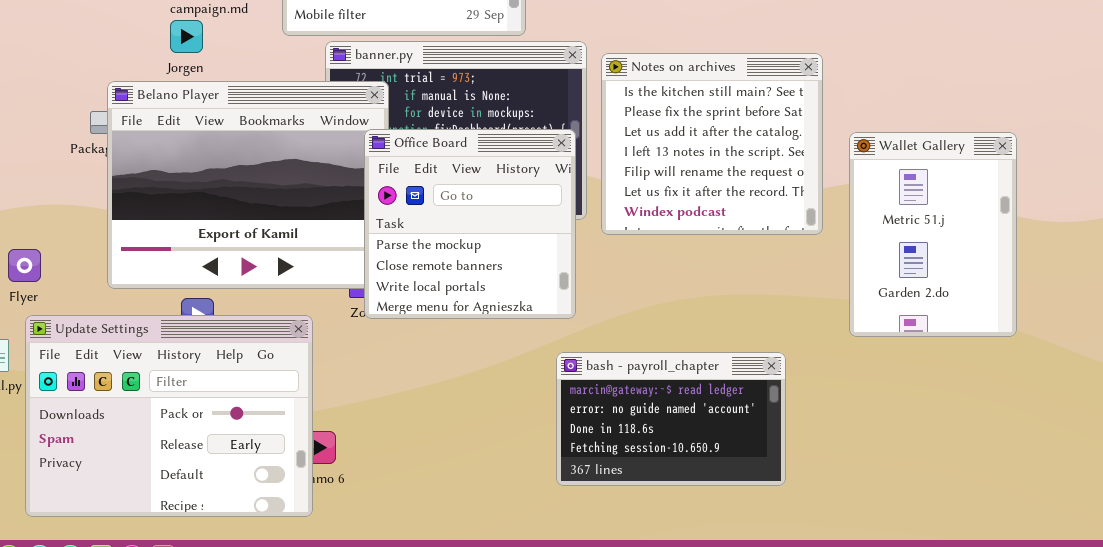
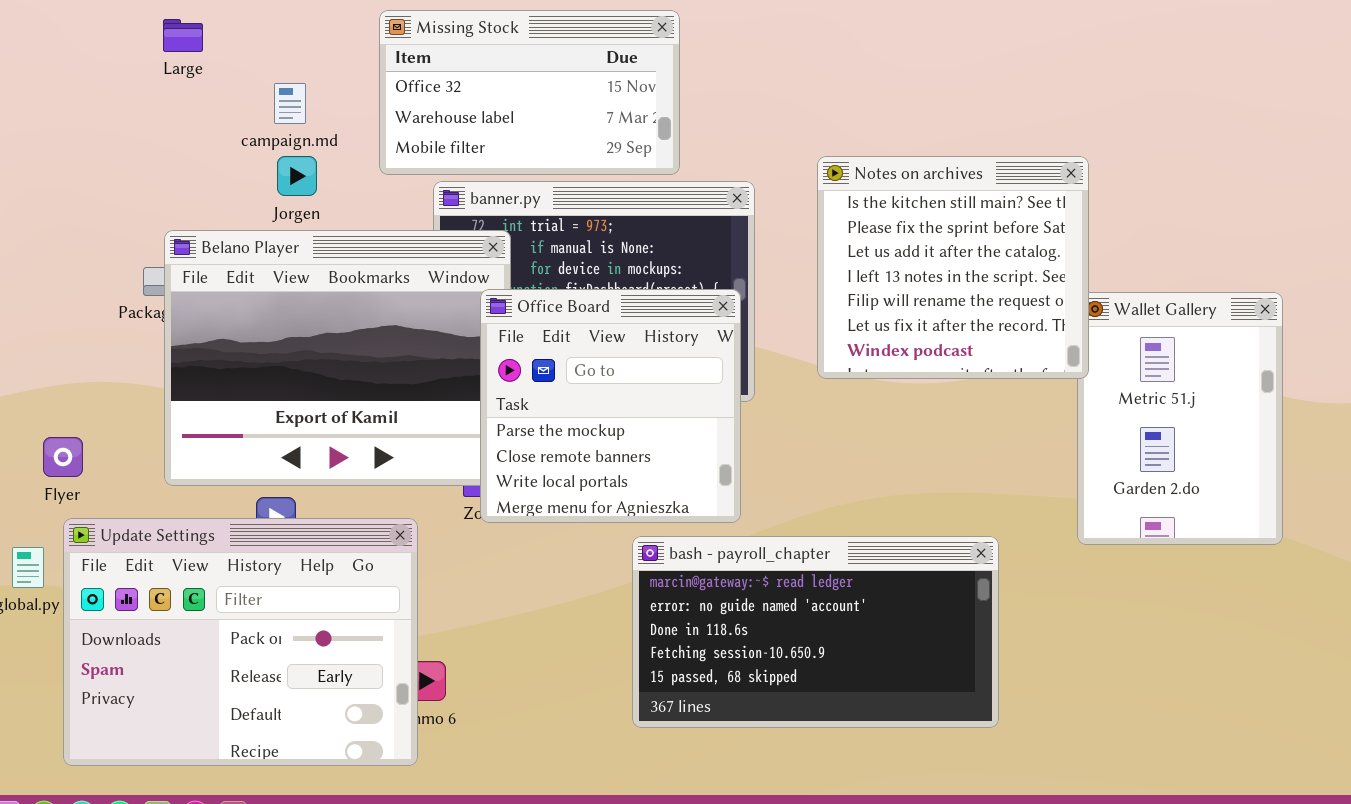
Jorgen: [170,20,203,53] -> [277,156,317,196], moved
Notes on archives: [601,53,823,235] -> [817,156,1089,379], moved
bash - payroll_chapter: [556,352,786,486] -> [632,536,999,728], resized

